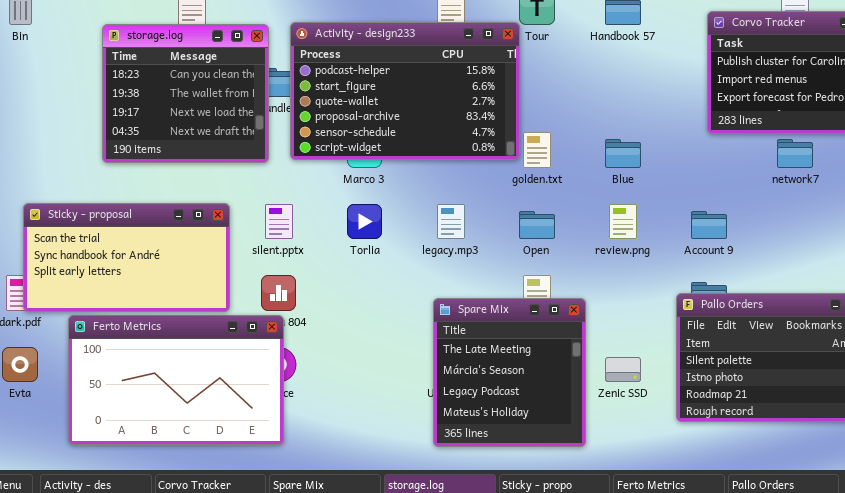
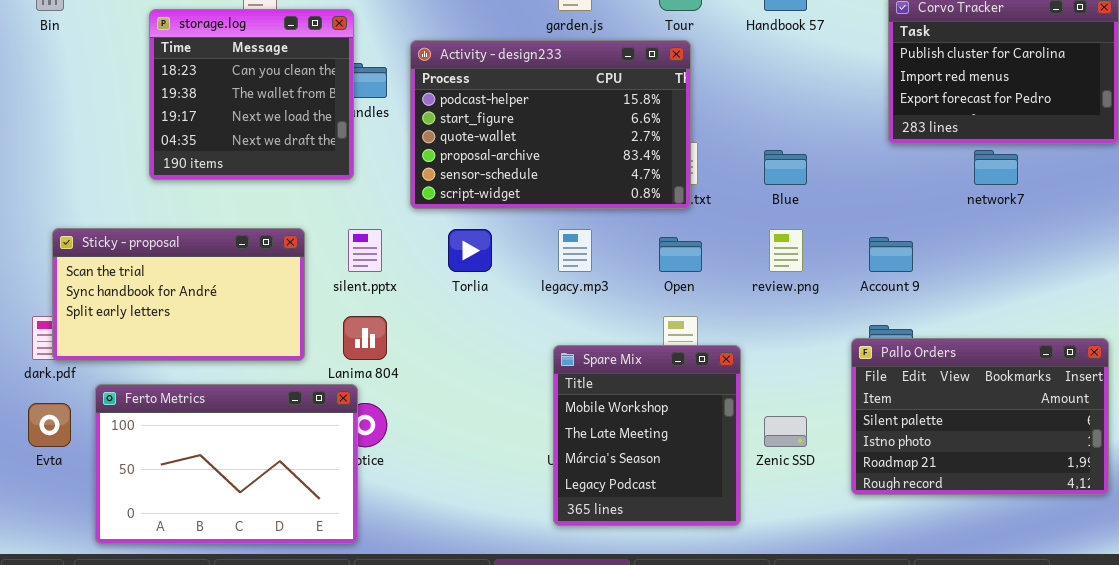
Activity - design233: [290,22,520,160] -> [410,40,691,209], moved
Spare Mix: [433,298,586,447] -> [553,345,741,526], scrolled up 1 row
Ferto Metrics: [68,315,284,445] -> [95,384,358,544], moved

